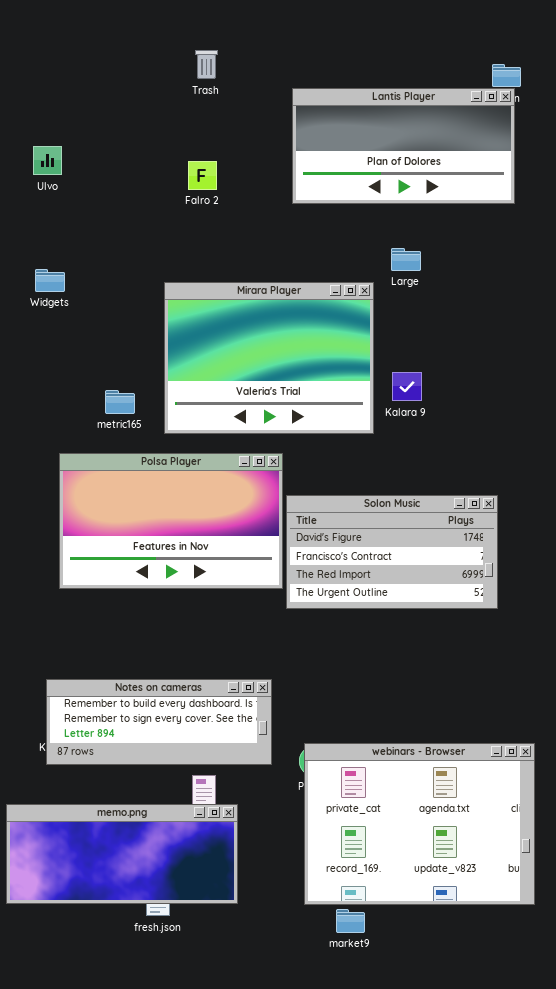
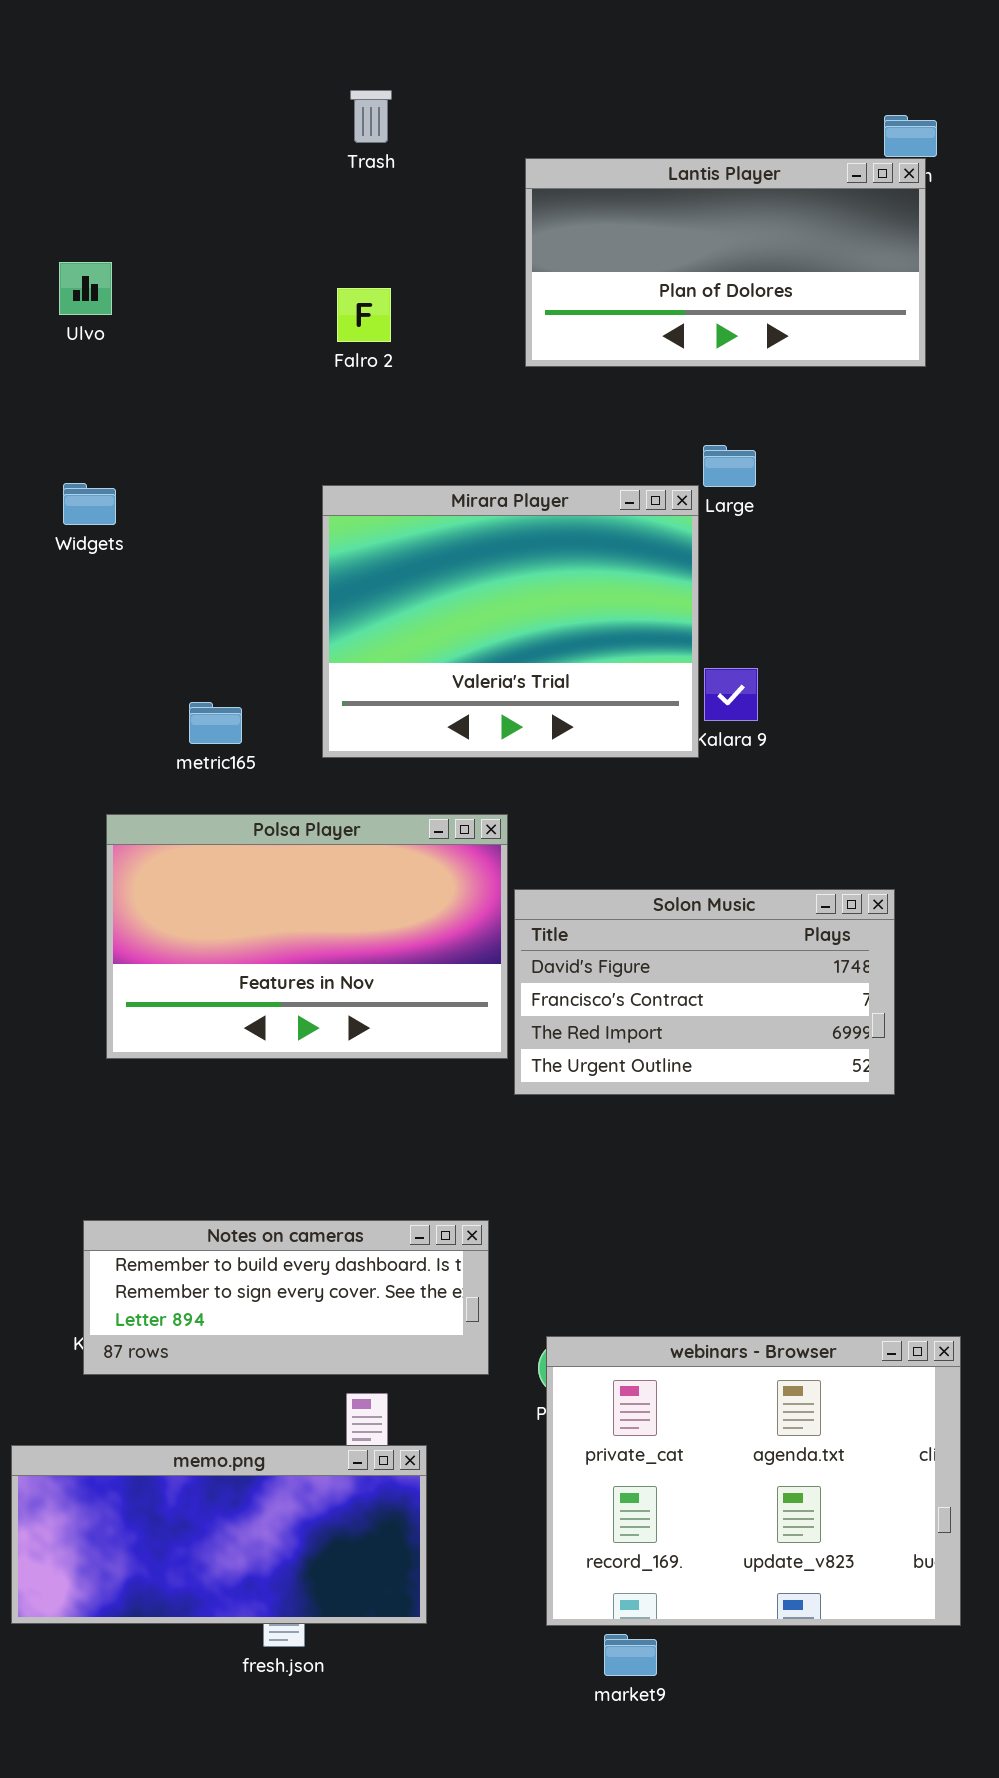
Mirara Player: [164,282,374,434] -> [322,485,699,758], moved

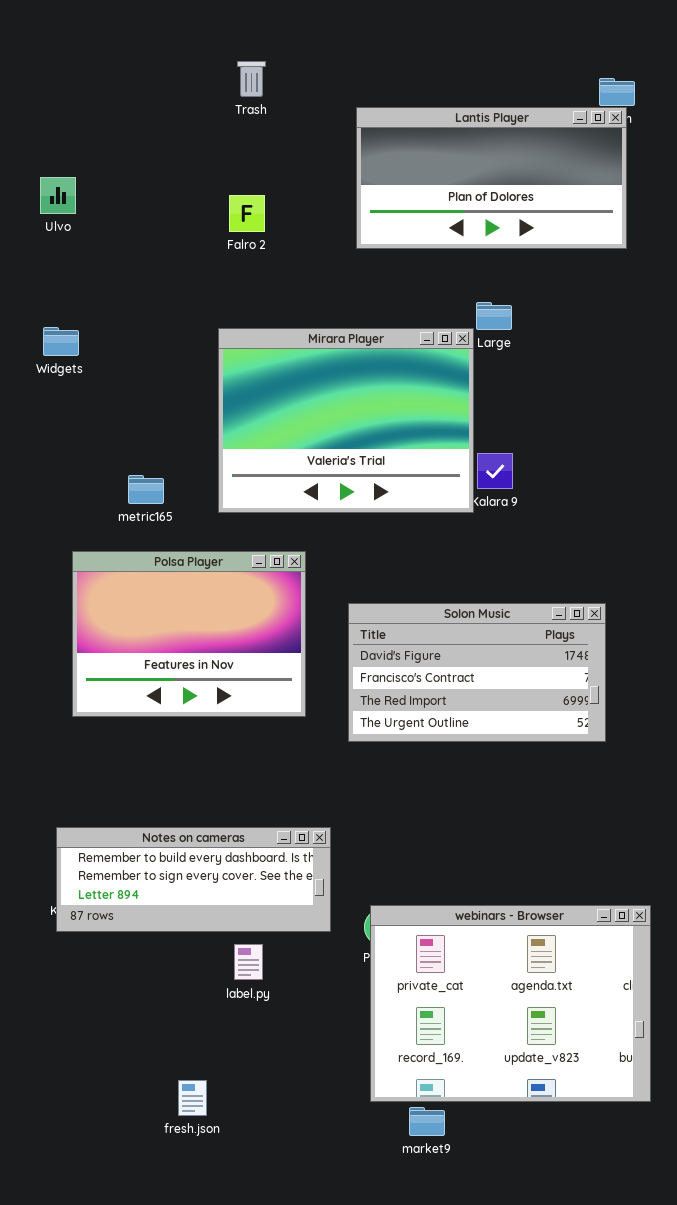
Polsa Player: [106,814,508,1059] -> [72,551,306,717], resized
memo.png: [11,1445,427,1624] -> none, closed

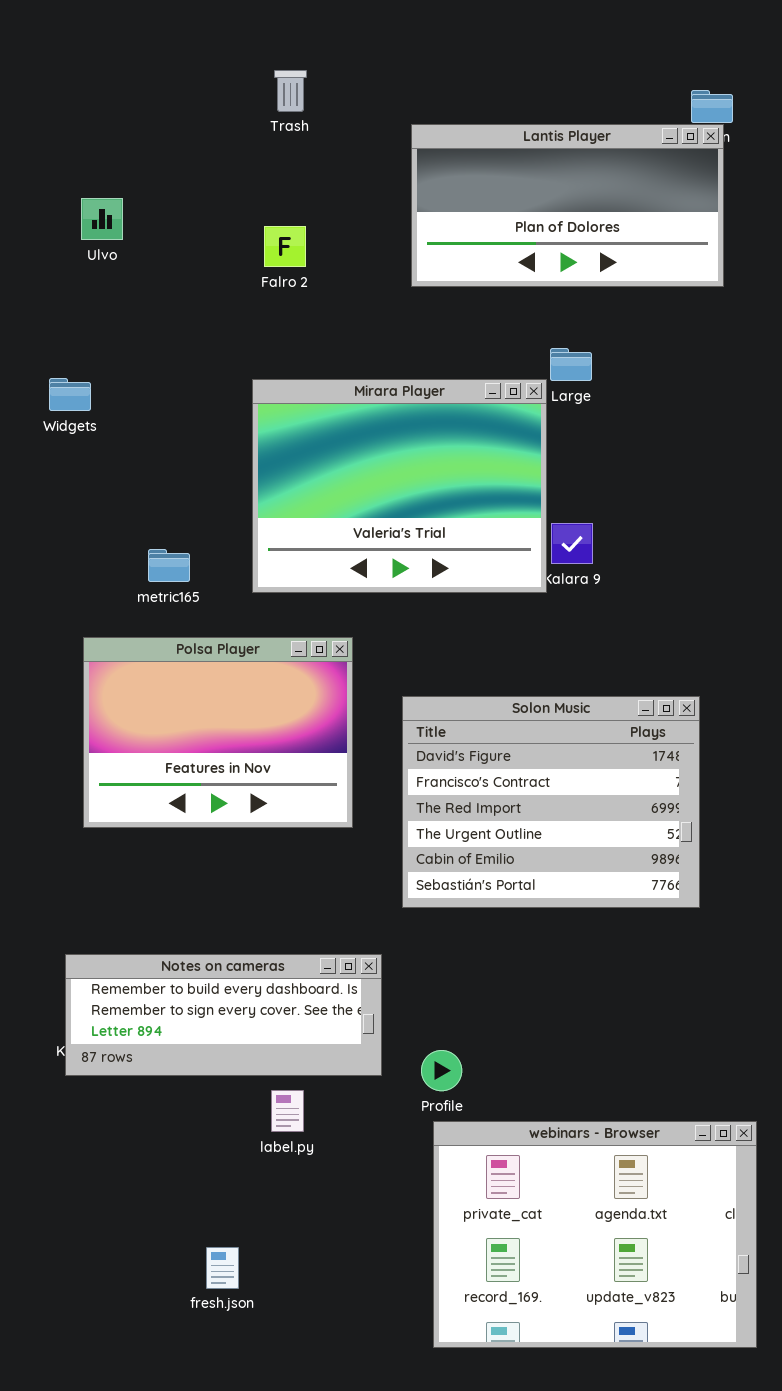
Ulvo: [40,177,76,214] -> [81,198,123,240], moved
Solon Music: [348,603,606,742] -> [402,696,700,908], resized
webinars - Browser: [370,905,651,1102] -> [433,1121,757,1348], moved

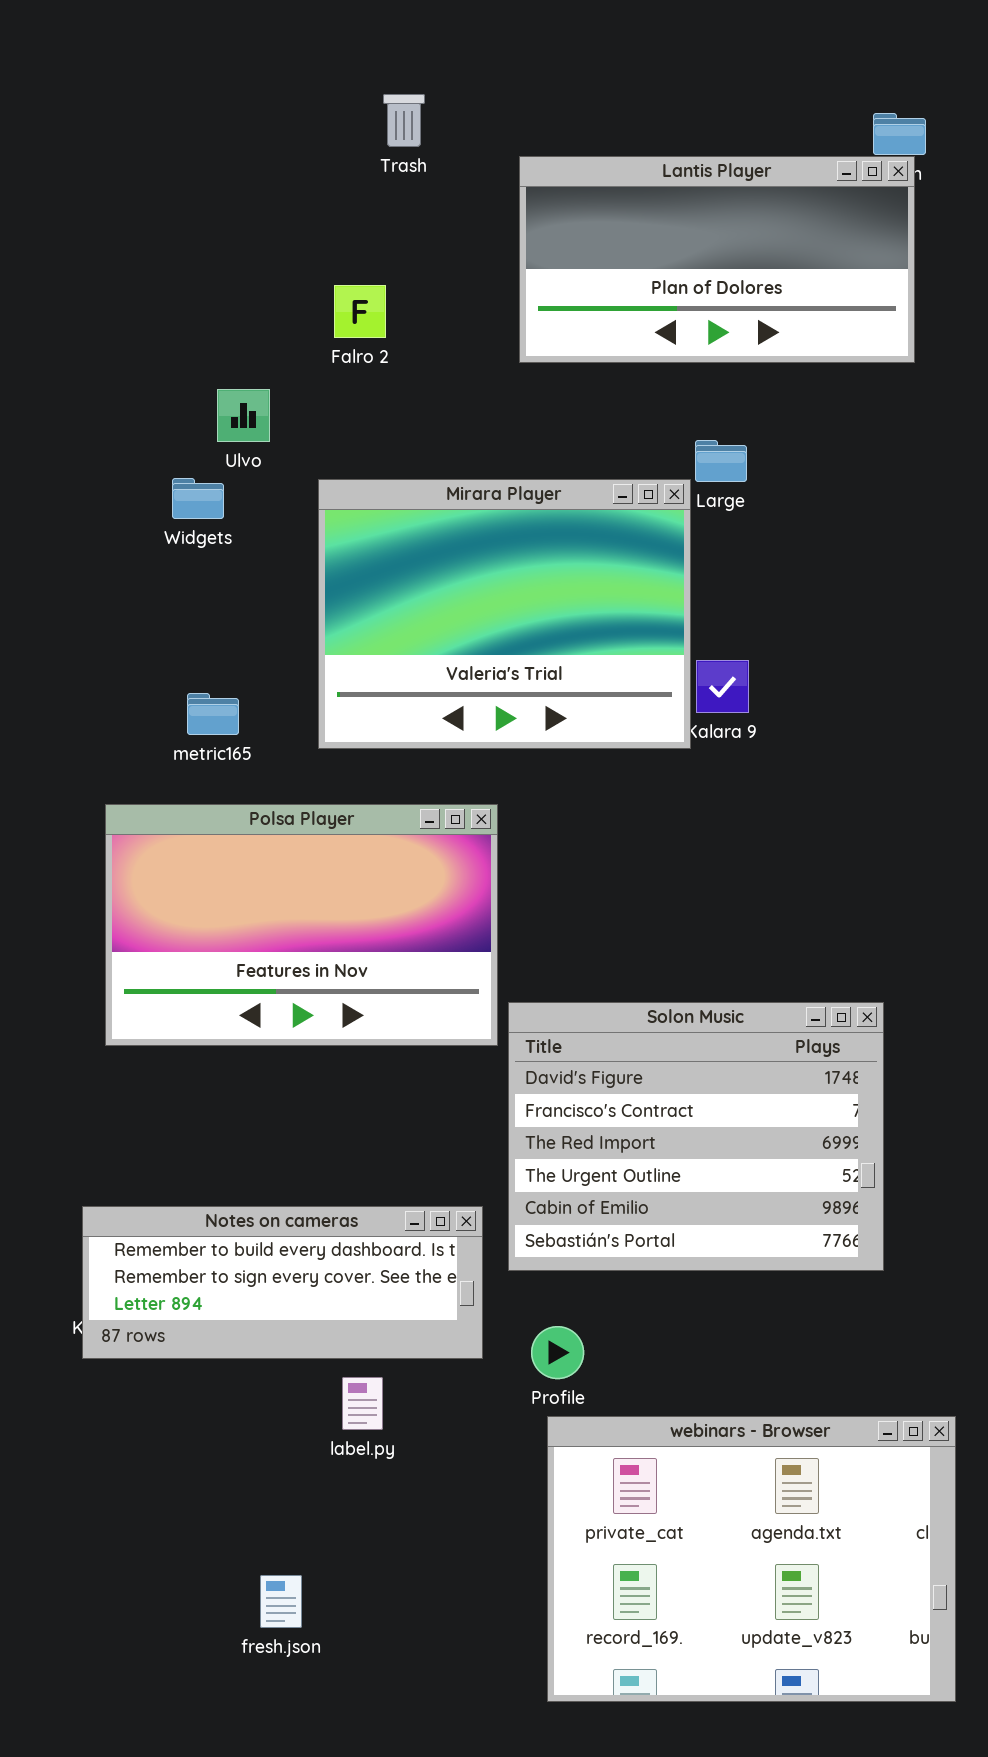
Trash: [274,70,307,112] -> [383,94,425,147], moved
Ulvo: [81,198,123,240] -> [217,389,270,442], moved
Widgets: [49,378,91,411] -> [172,478,224,519], moved
Polsa Player: [83,637,353,828] -> [105,804,498,1046], resized
Solon Music: [402,696,700,908] -> [508,1002,884,1271], moved

